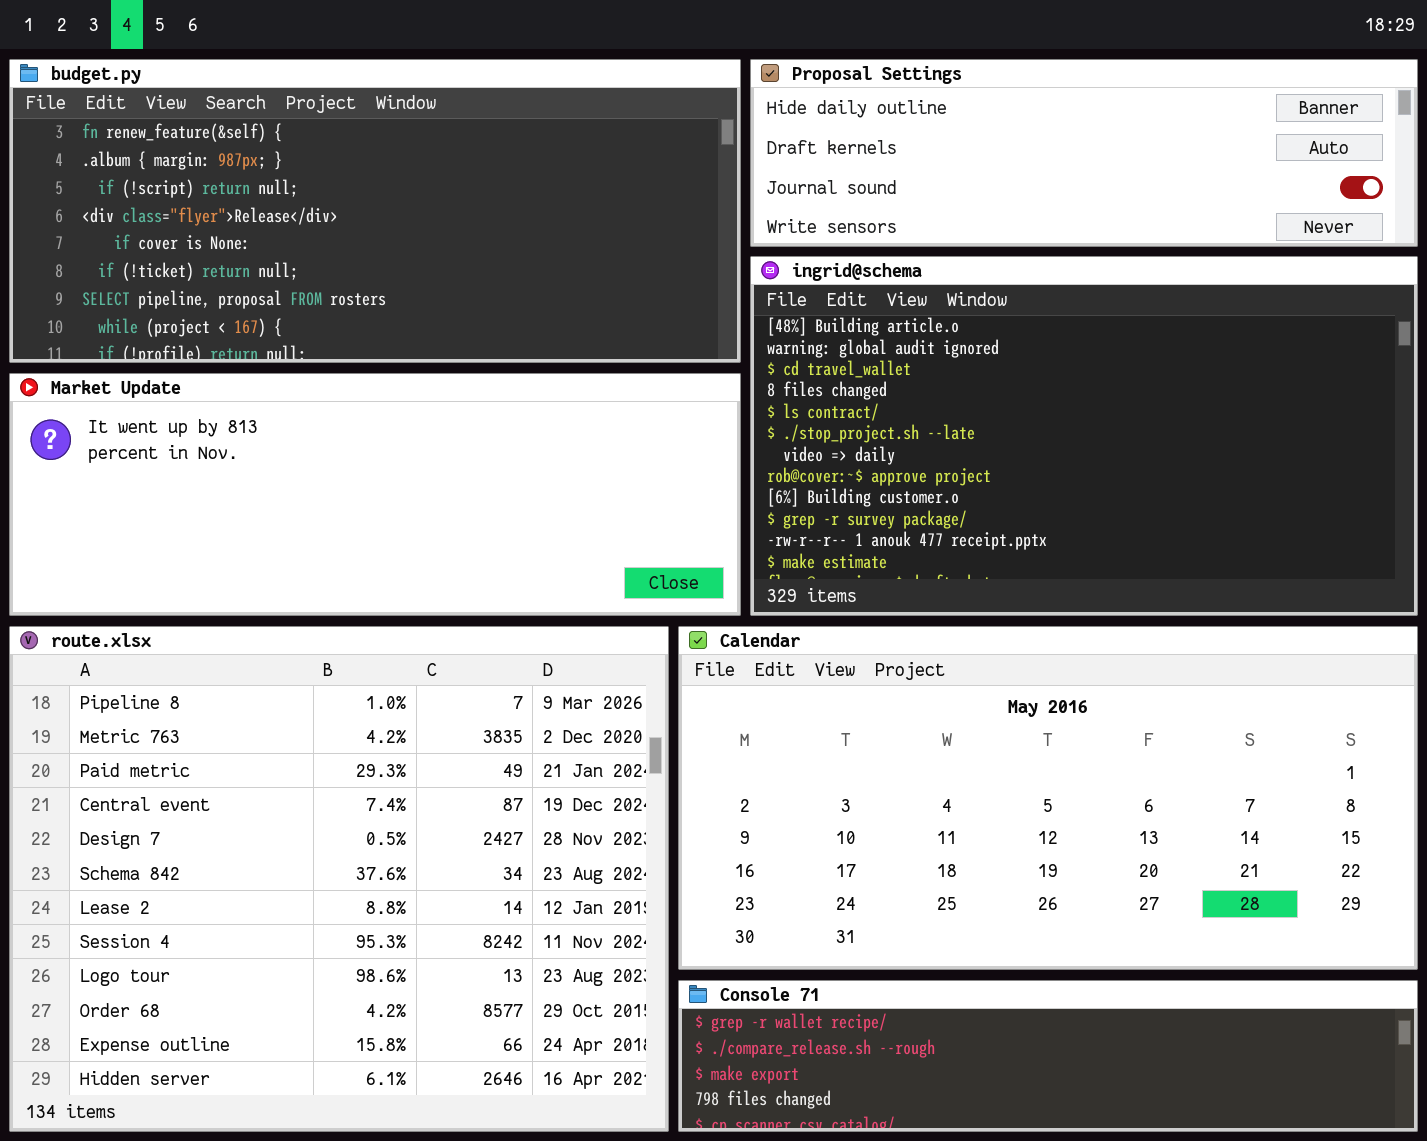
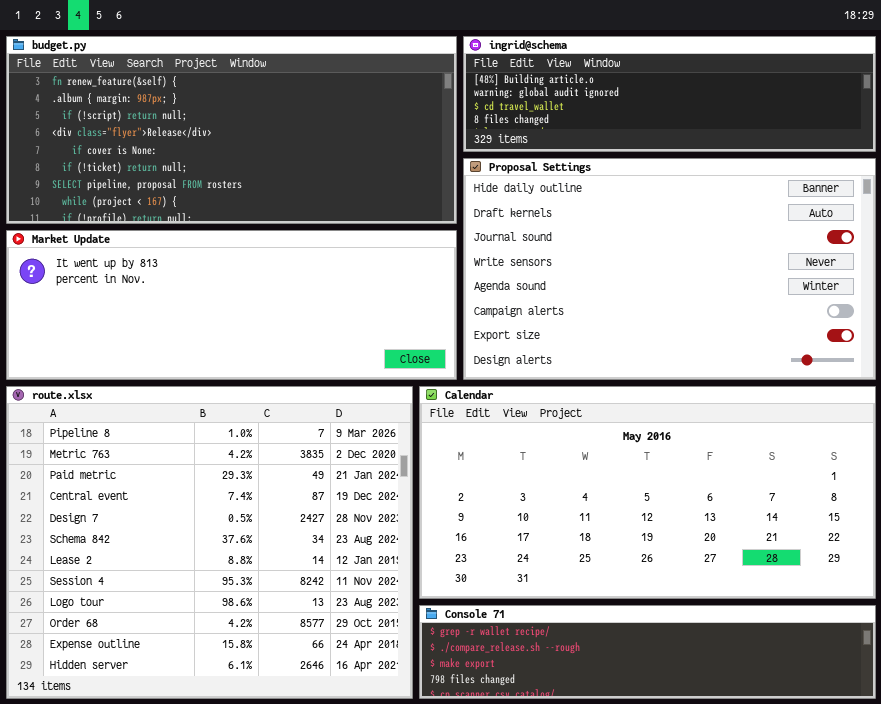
Proposal Settings: [750,59,1418,247] -> [463,158,876,380], moved, resized
ingrid@schema: [750,256,1418,616] -> [463,36,876,152], moved, resized

